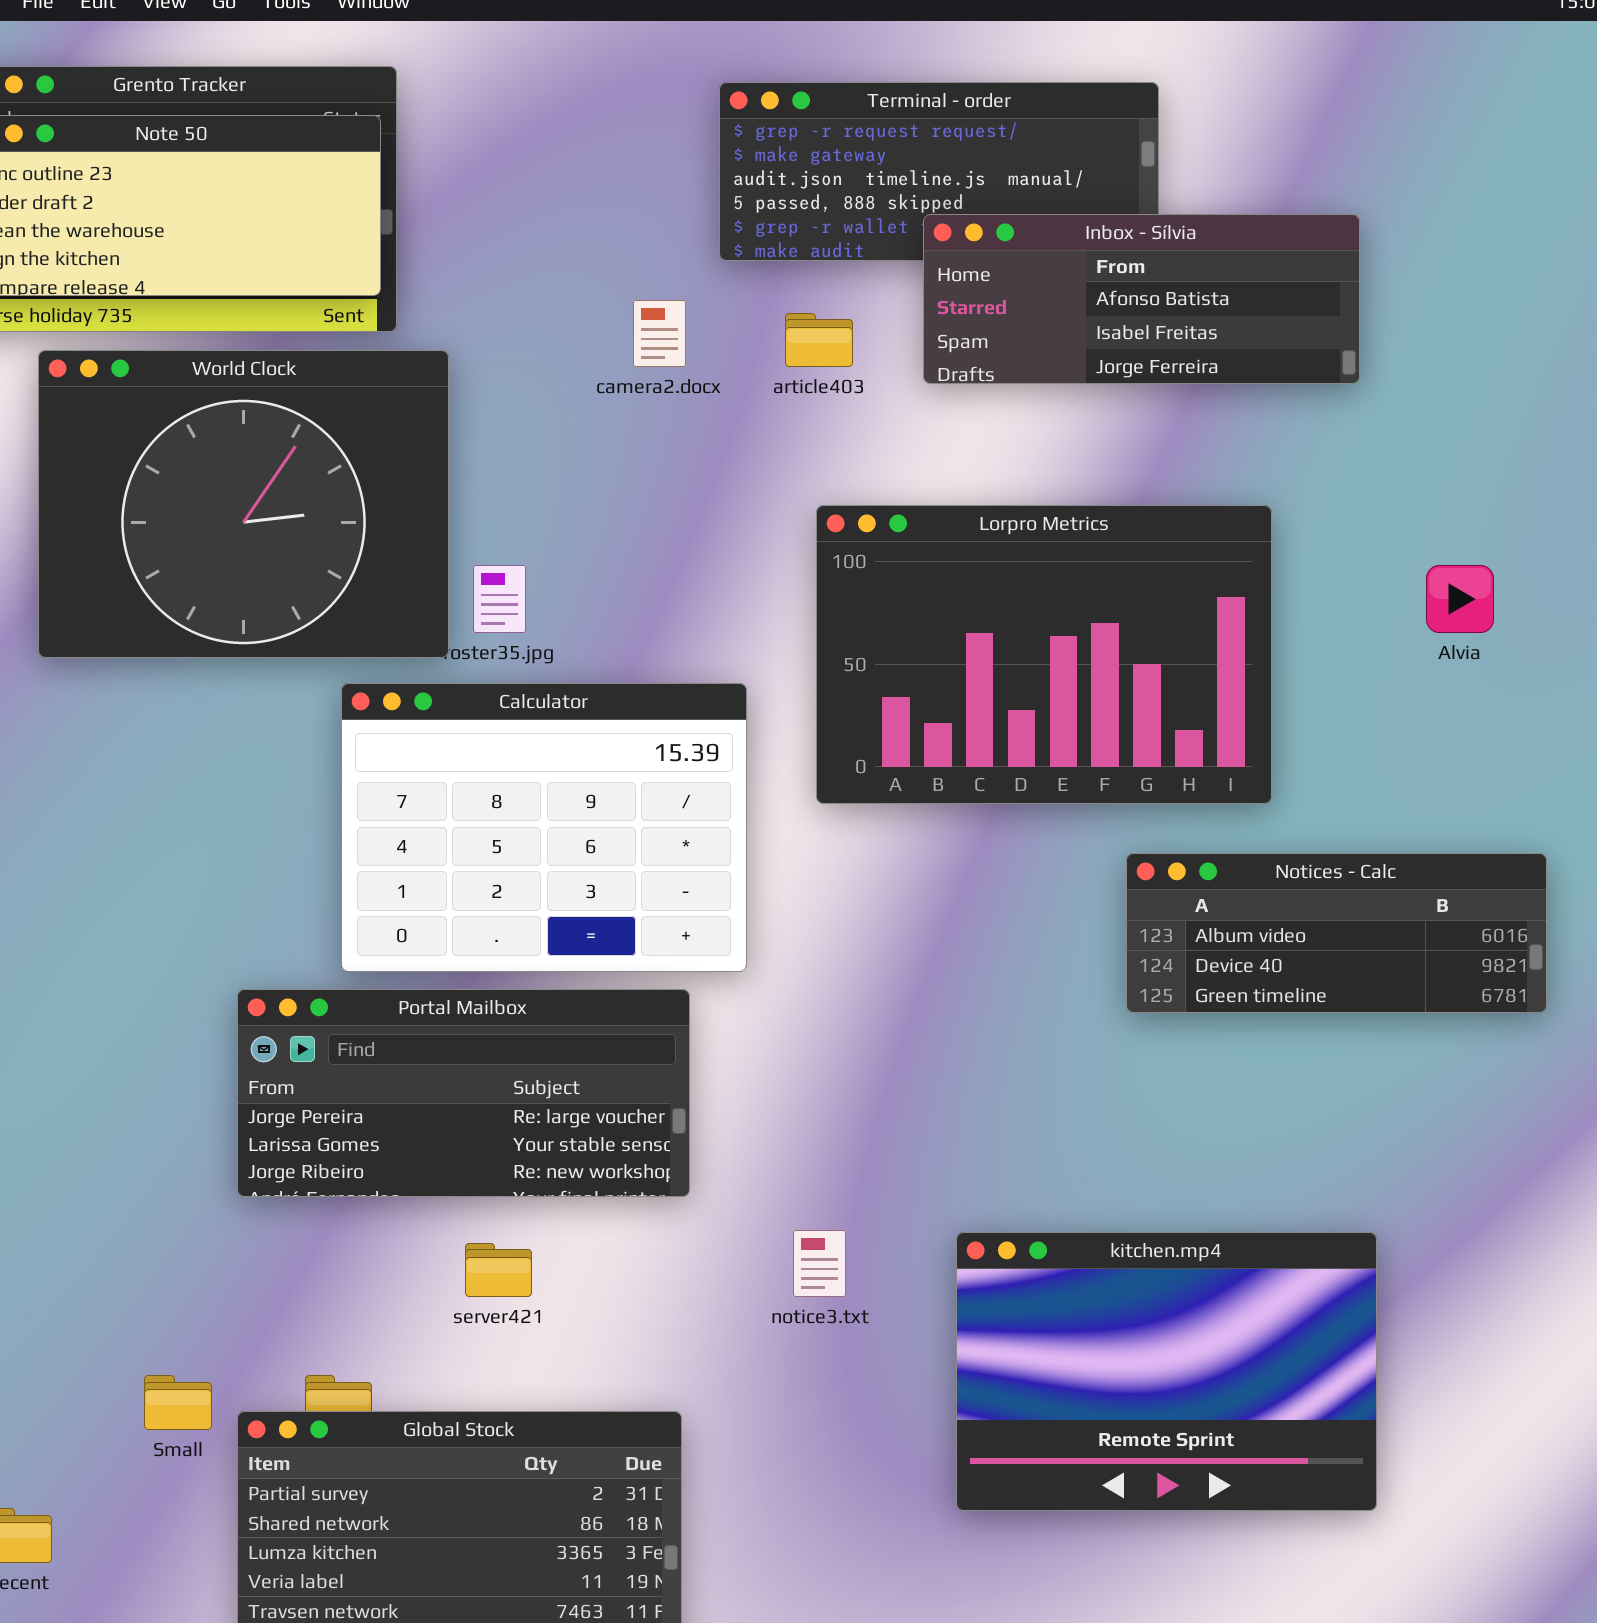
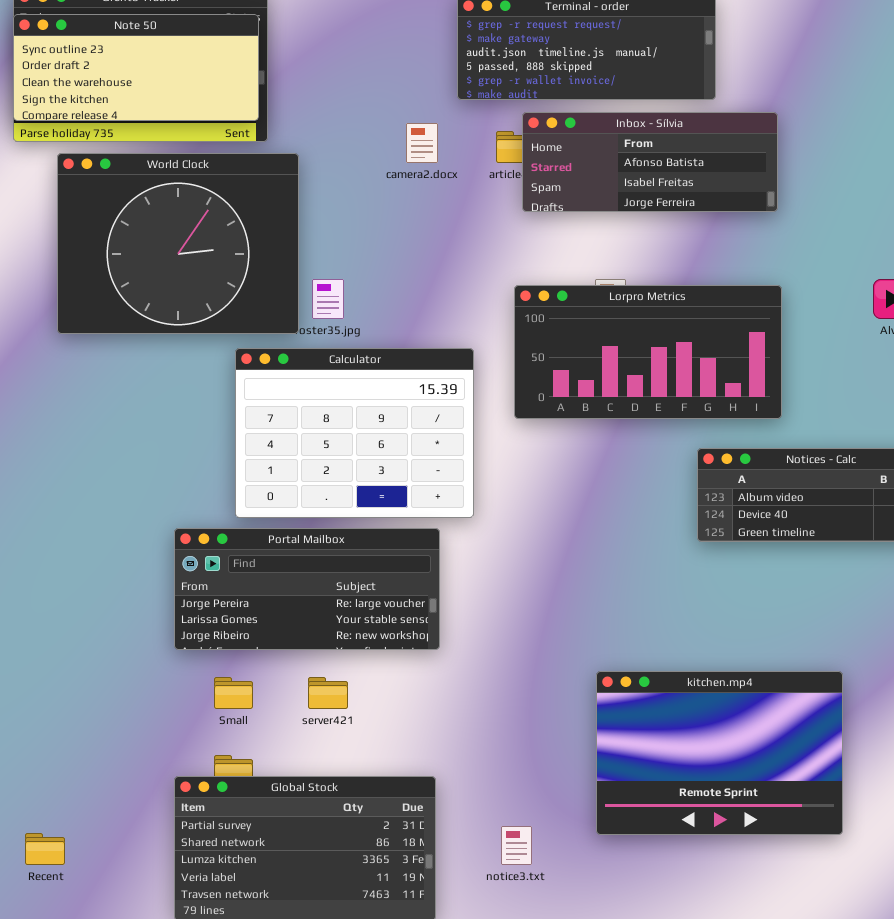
Inbox - Sílvia: [923,214,1360,384] -> [522,112,778,212], moved
Lorpro Metrics: [816,505,1272,804] -> [514,285,782,419], resized
notice3.txt: [793,1230,846,1297] -> [501,826,532,865], moved
Small: [144,1375,212,1430] -> [214,677,253,709], moved

